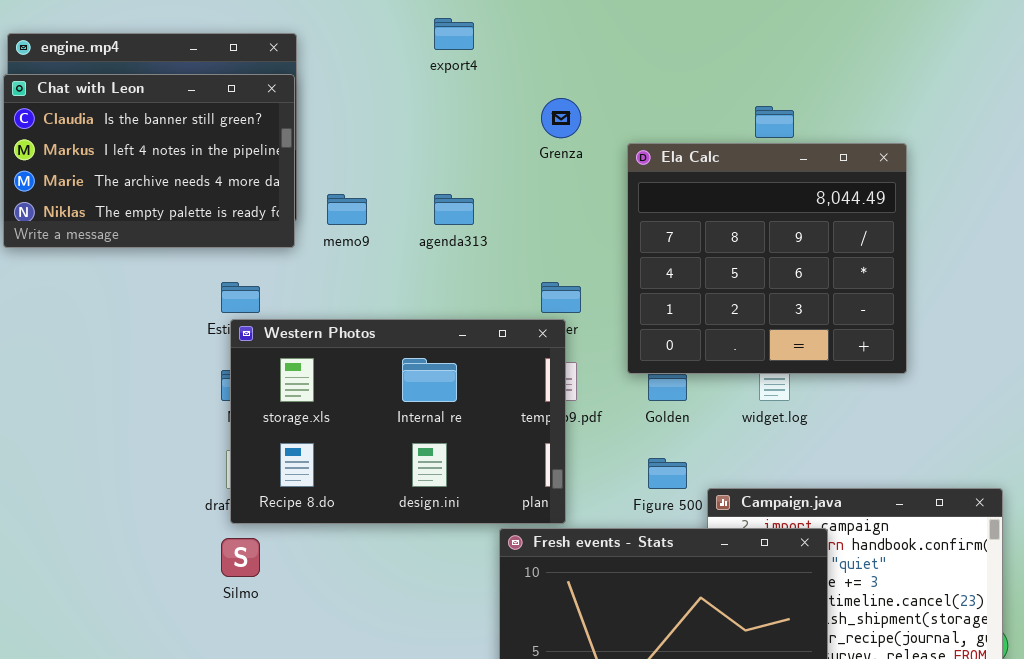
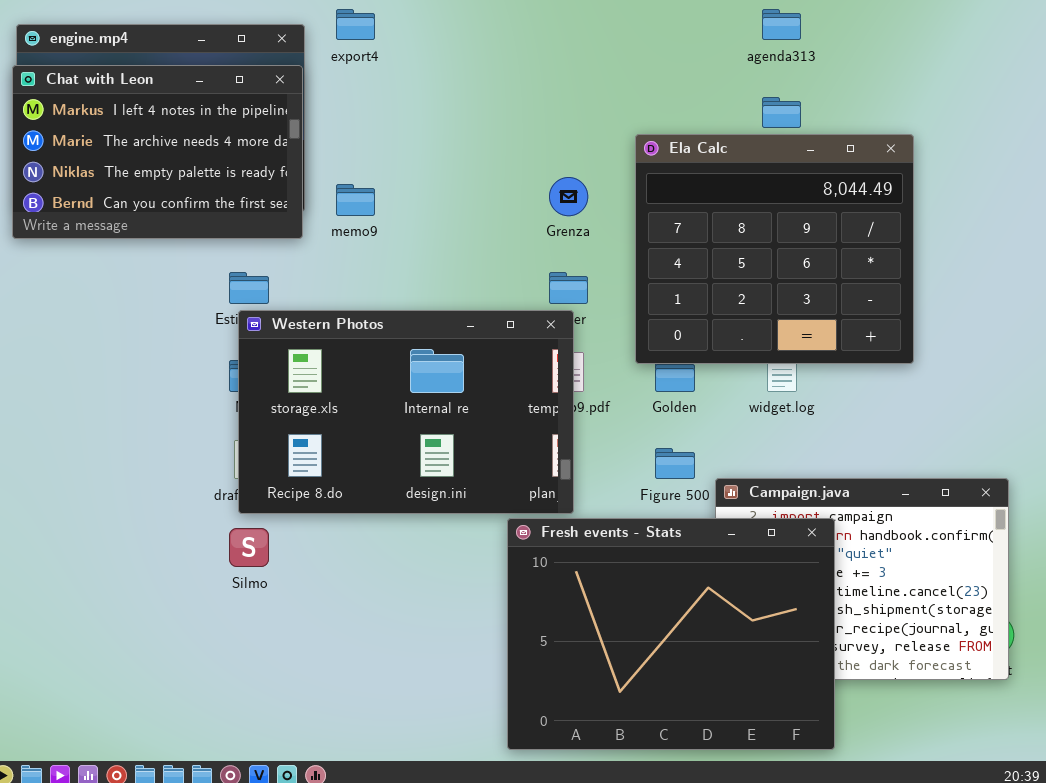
export4: [434,18,474,50] -> [336,9,375,40], moved
Chat with Leon: [3,74,295,248] -> [12,65,303,239], scrolled down 1 row
Grenza: [541,98,581,138] -> [549,177,588,216], moved
agenda313: [434,194,474,225] -> [762,9,801,40], moved

